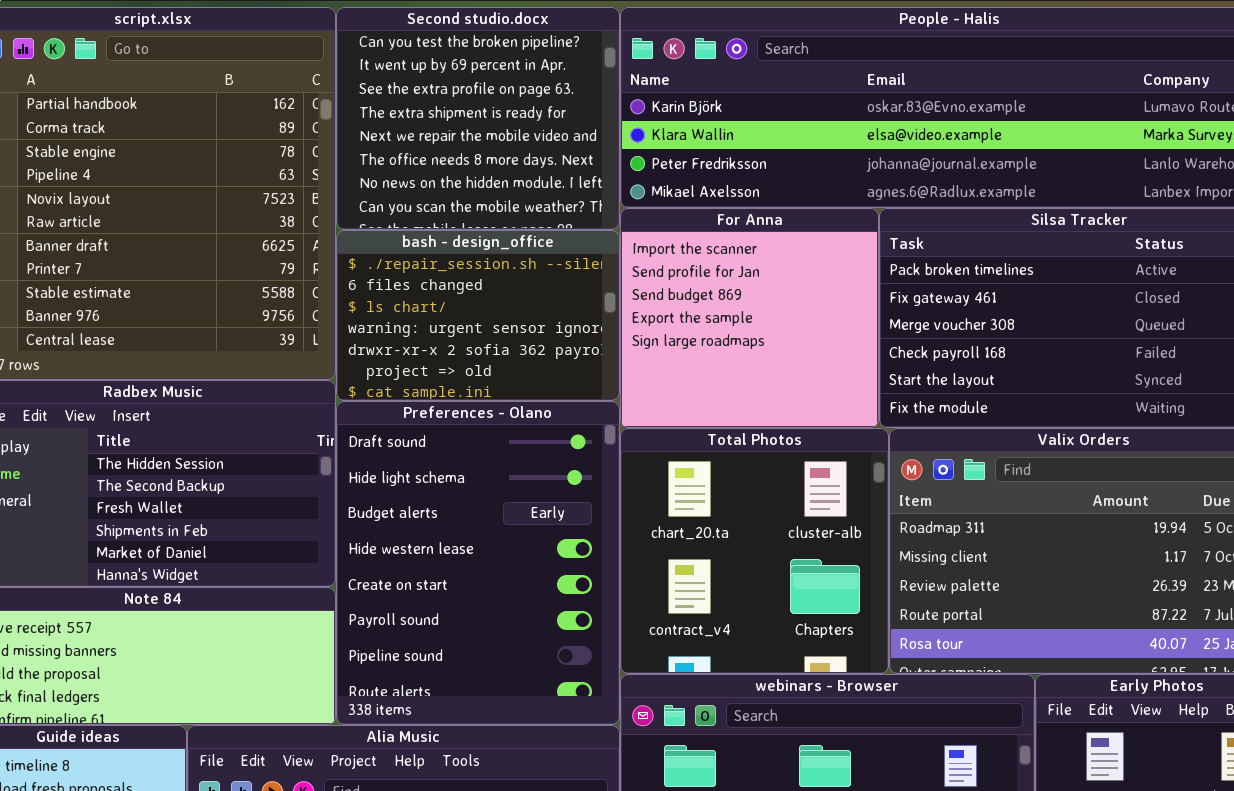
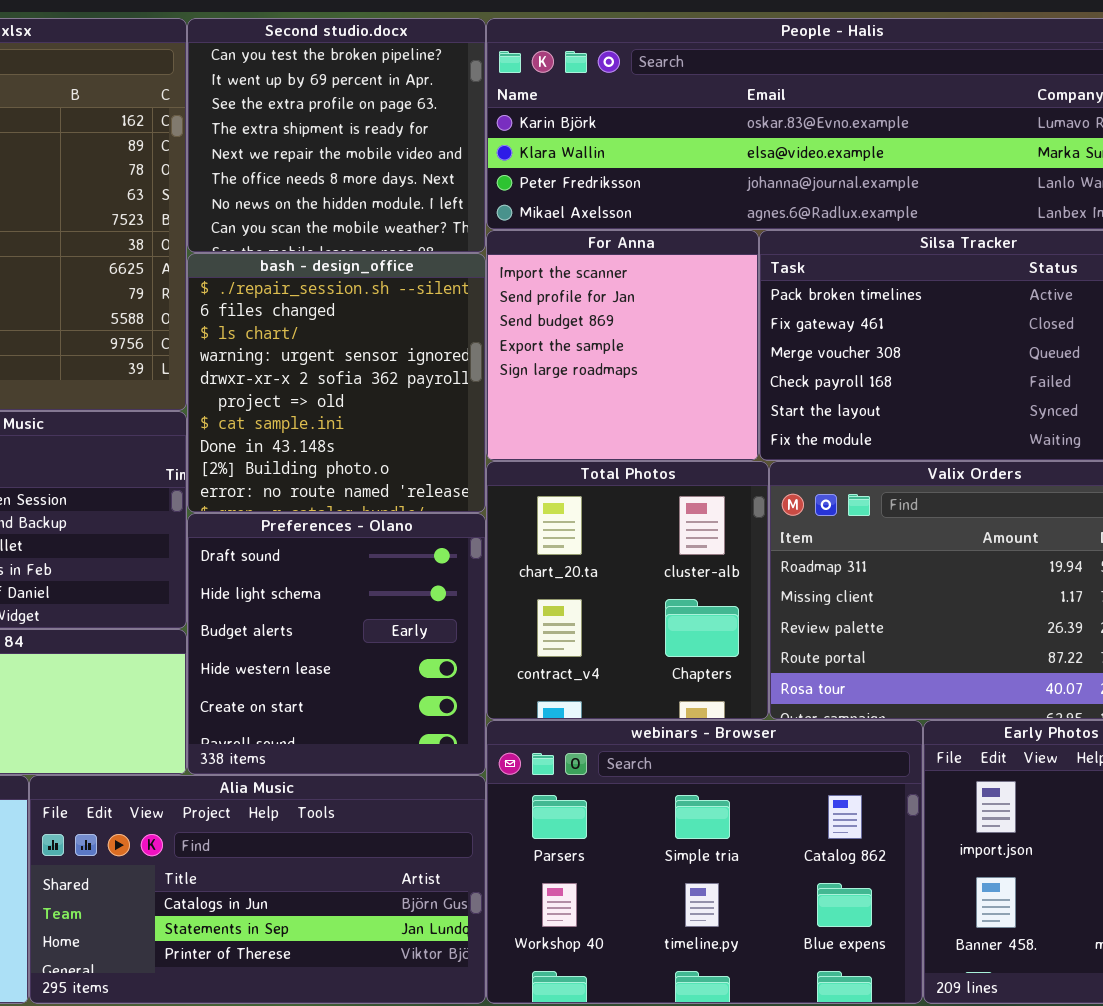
bash - design_office: [336,230,620,401] -> [187,253,486,513], resized
Preferences - Olano: [336,401,620,725] -> [187,513,486,775], resized

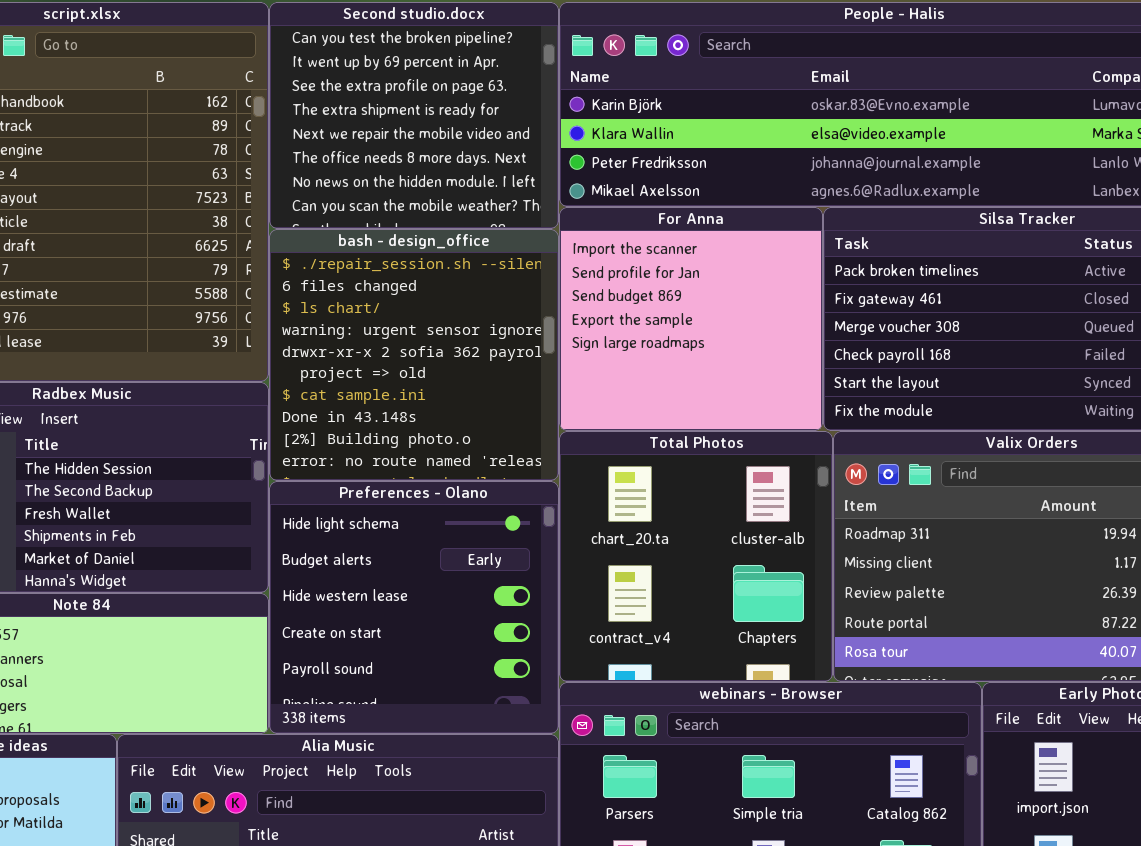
Preferences - Olano: [187,513,486,775] -> [269,481,559,734], scrolled down 1 row

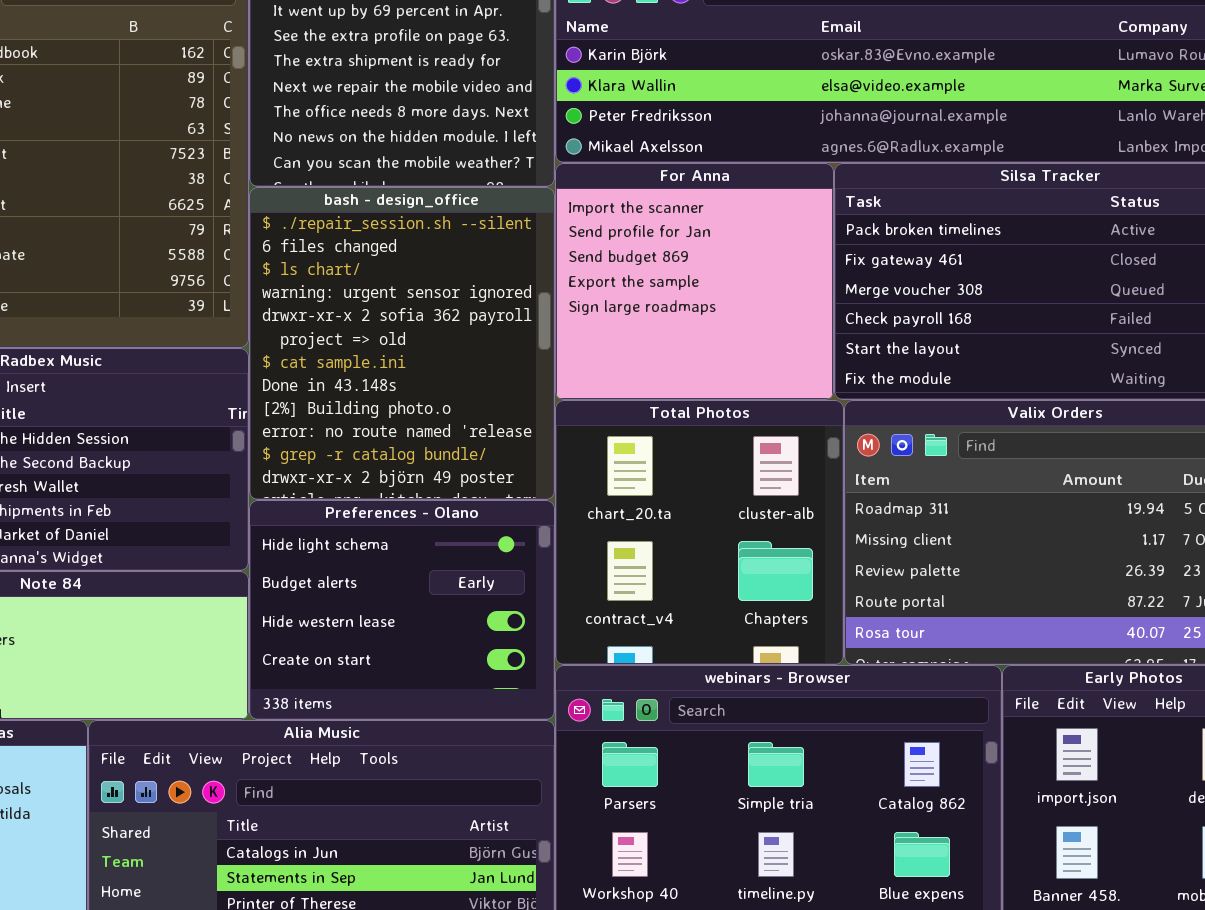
bash - design_office: [269,229,559,481] -> [249,187,555,500], resized
Preferences - Olano: [269,481,559,734] -> [249,500,555,720], resized

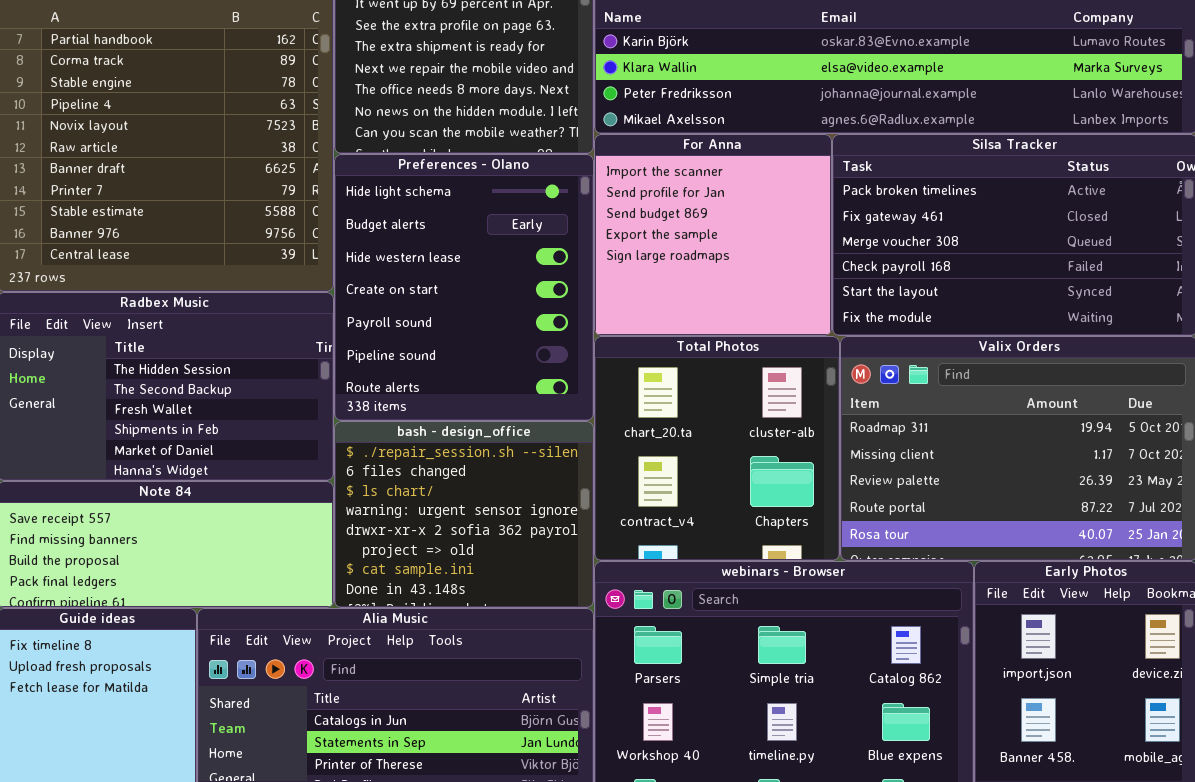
bash - design_office: [249,187,555,500] -> [334,421,594,608], moved, resized
Preferences - Olano: [249,500,555,720] -> [334,154,594,421], moved, resized

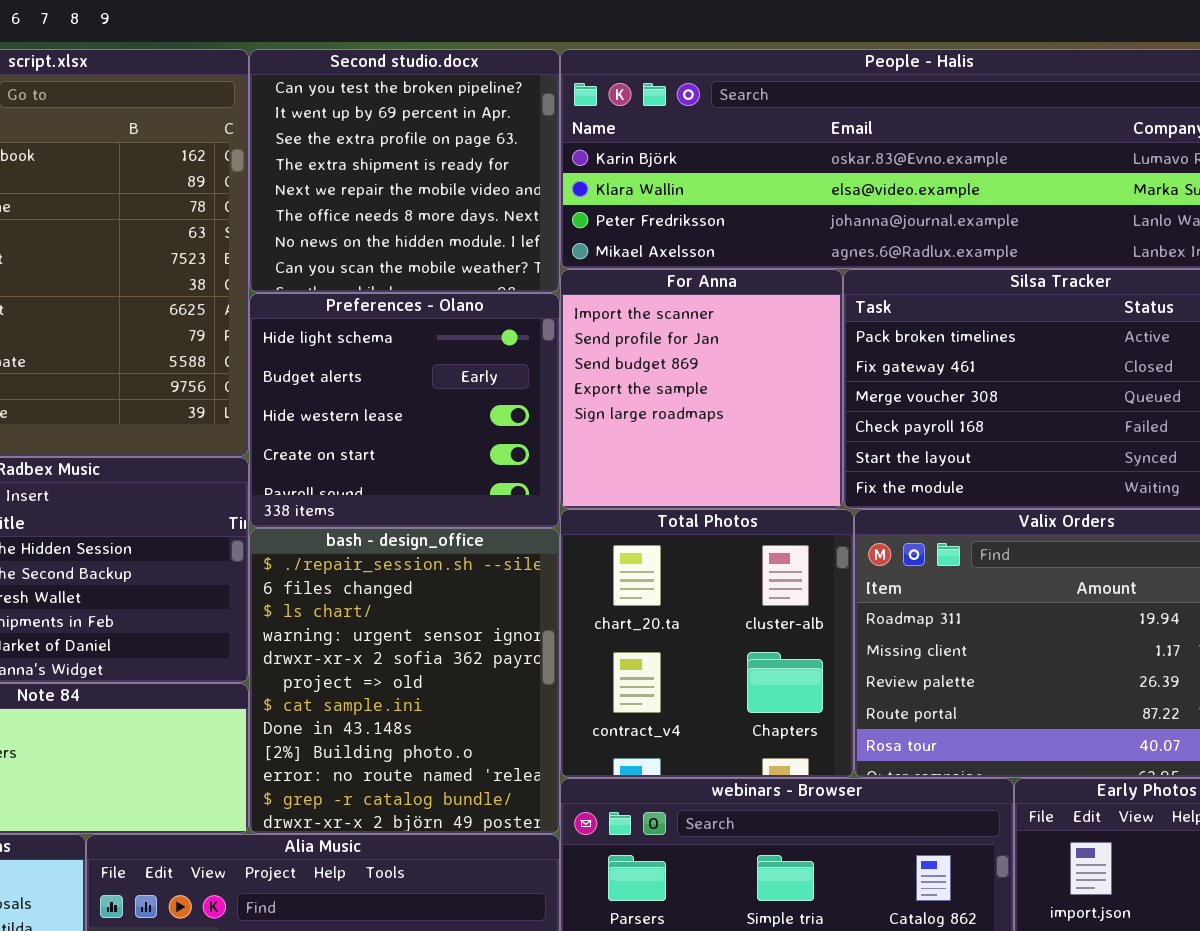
Preferences - Olano: [334,154,594,421] -> [249,293,560,528], resized
bash - design_office: [334,421,594,608] -> [249,528,560,834], resized

